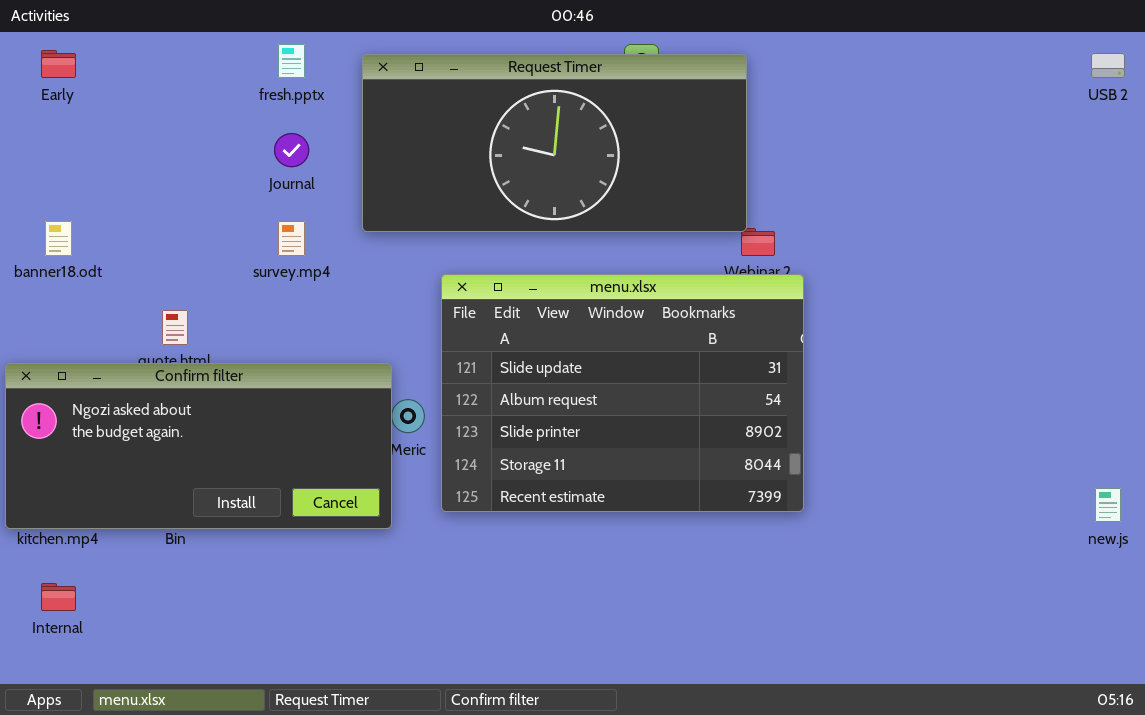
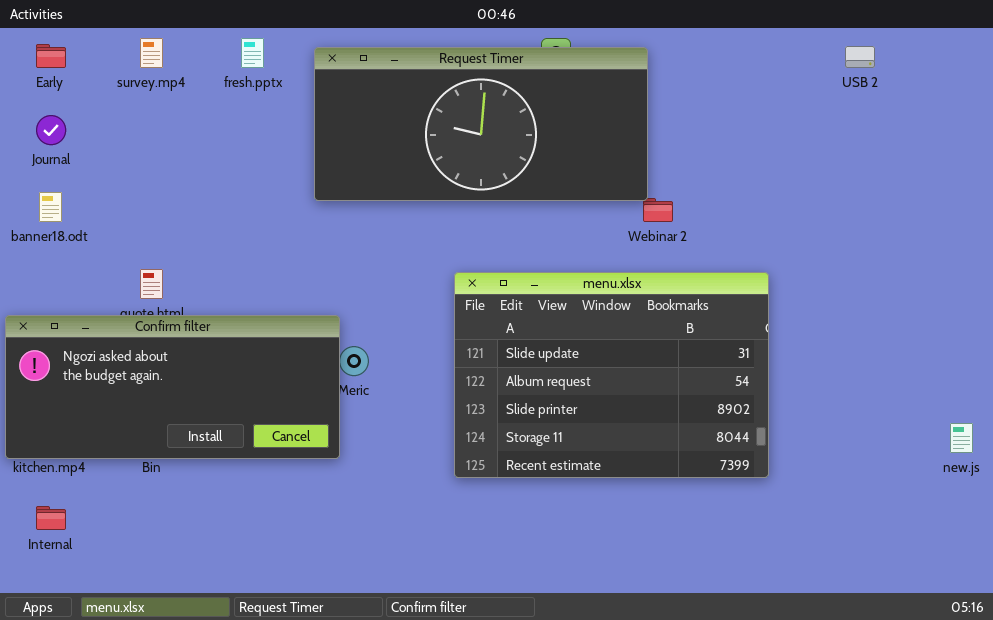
USB 2: [1091,53,1125,78] -> [845,46,875,68], moved
Journal: [274,133,309,167] -> [36,115,66,145], moved
survey.mp4: [278,221,305,256] -> [140,38,163,68], moved
menu.xlsx: [441,274,804,512] -> [454,272,769,478], moved

